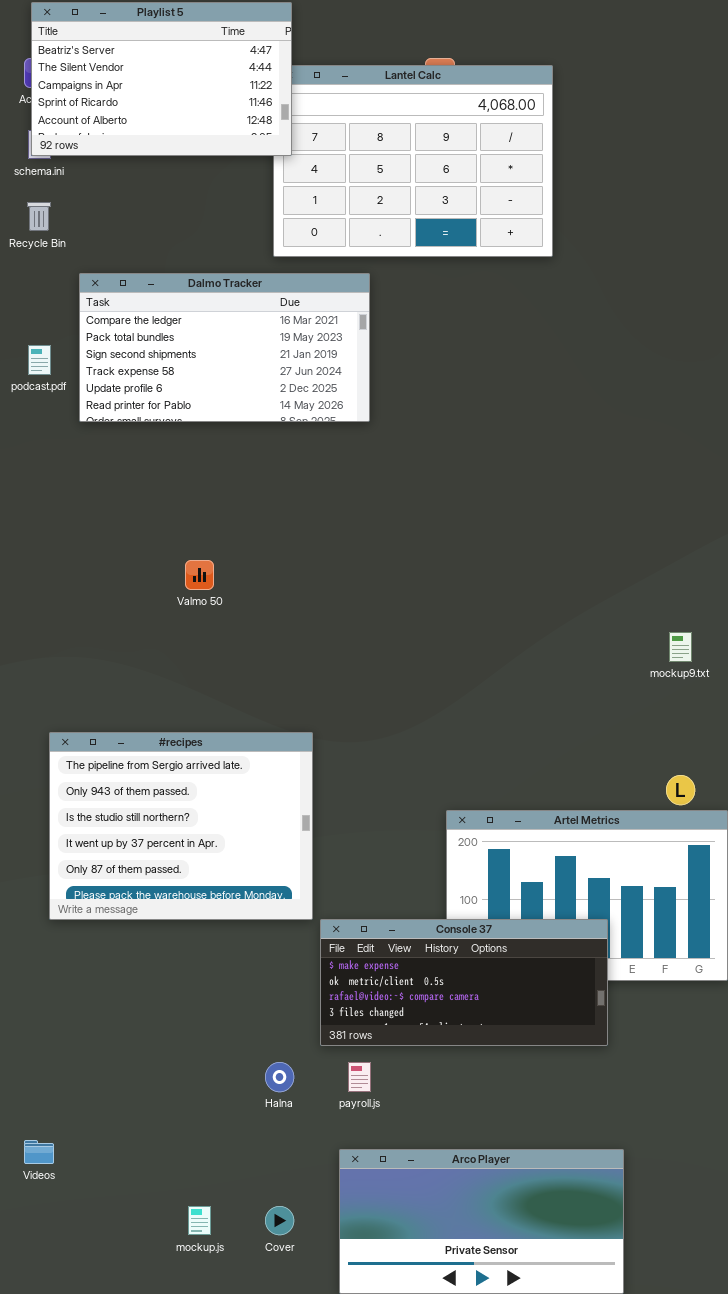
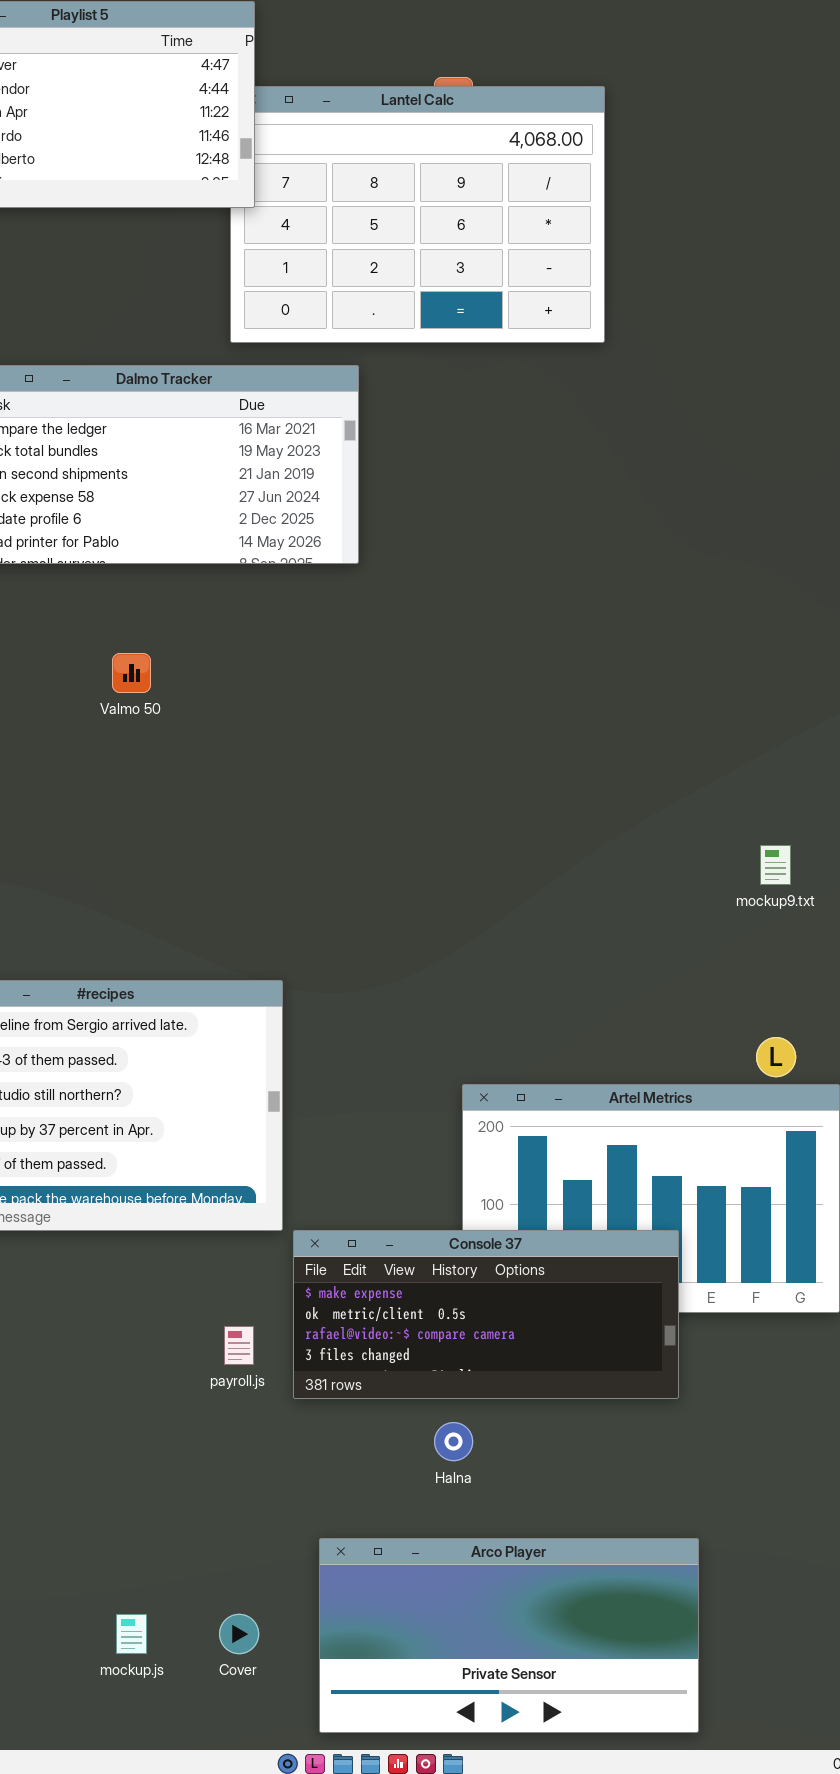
Valmo 50: [185,560,214,590] -> [112,653,151,693], moved
Halna: [265,1062,294,1092] -> [434,1422,473,1461], moved
payroll.js: [348,1062,371,1092] -> [224,1326,254,1365], moved

